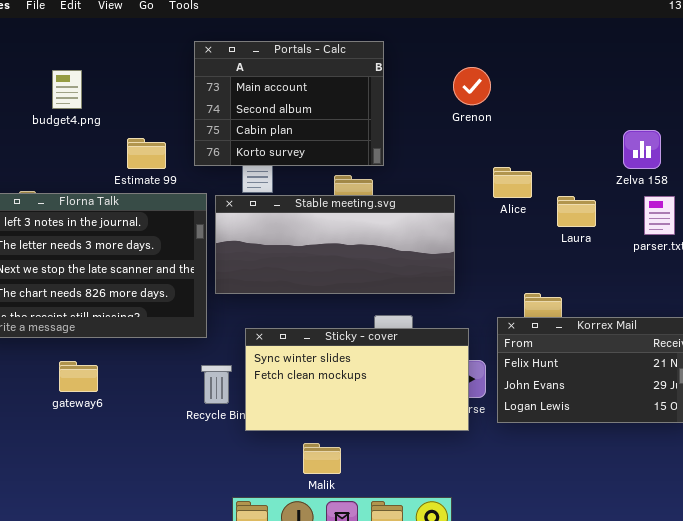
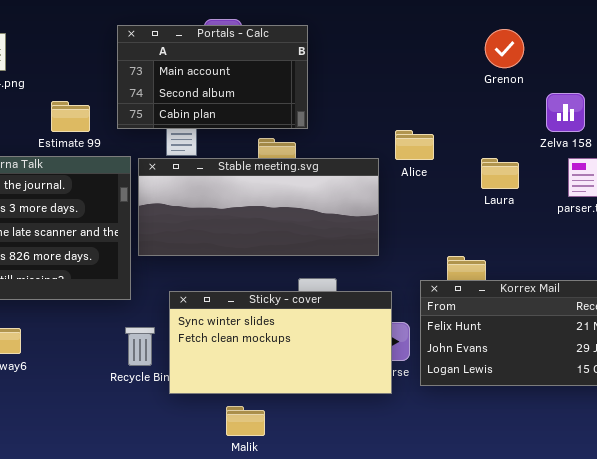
Portals - Calc: [194,41,384,166] -> [117,25,308,129], resized
Grenon: [453,67,491,105] -> [485,29,524,68], moved
Alice: [493,167,532,198] -> [395,130,434,160], moved

